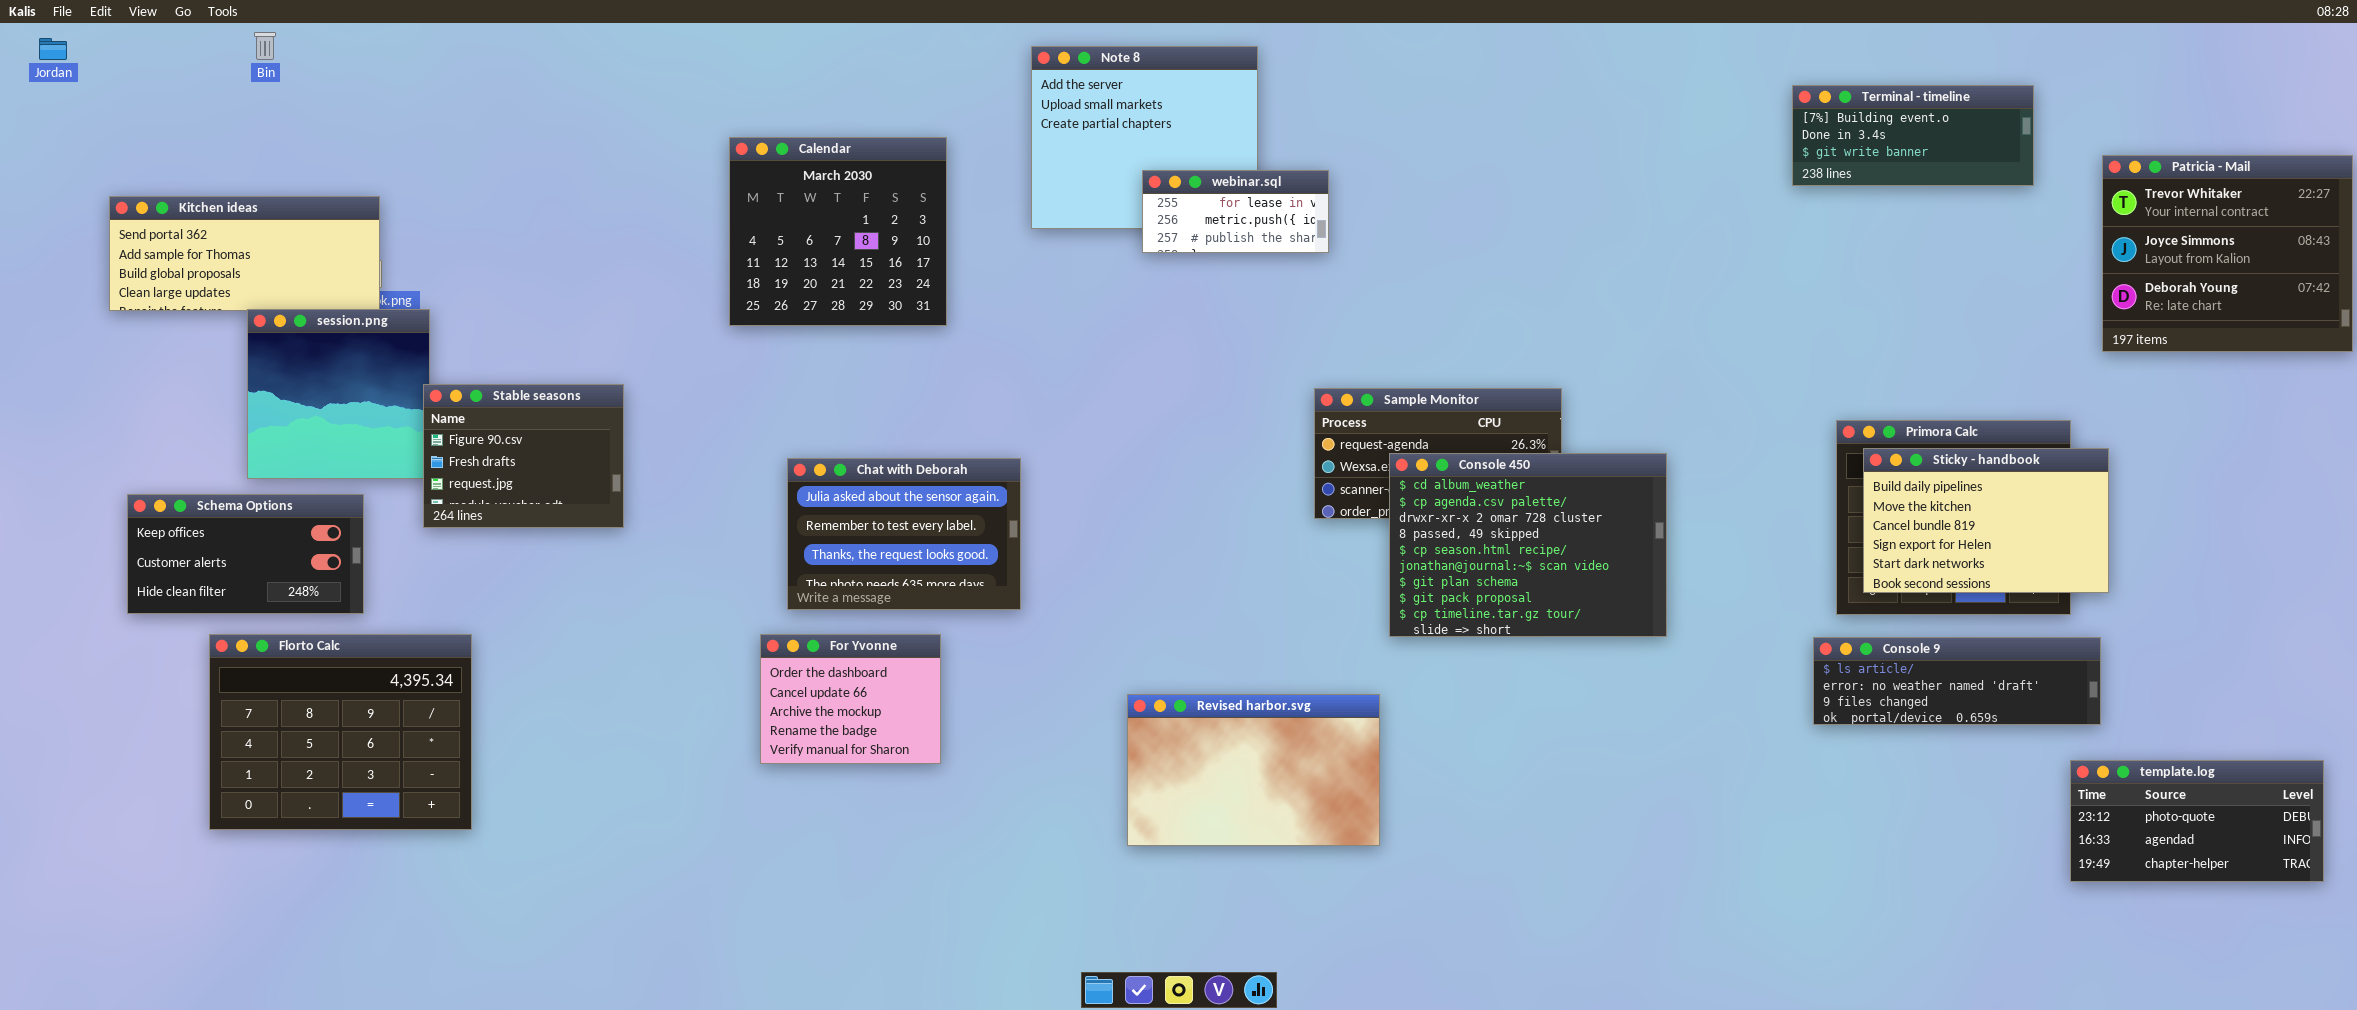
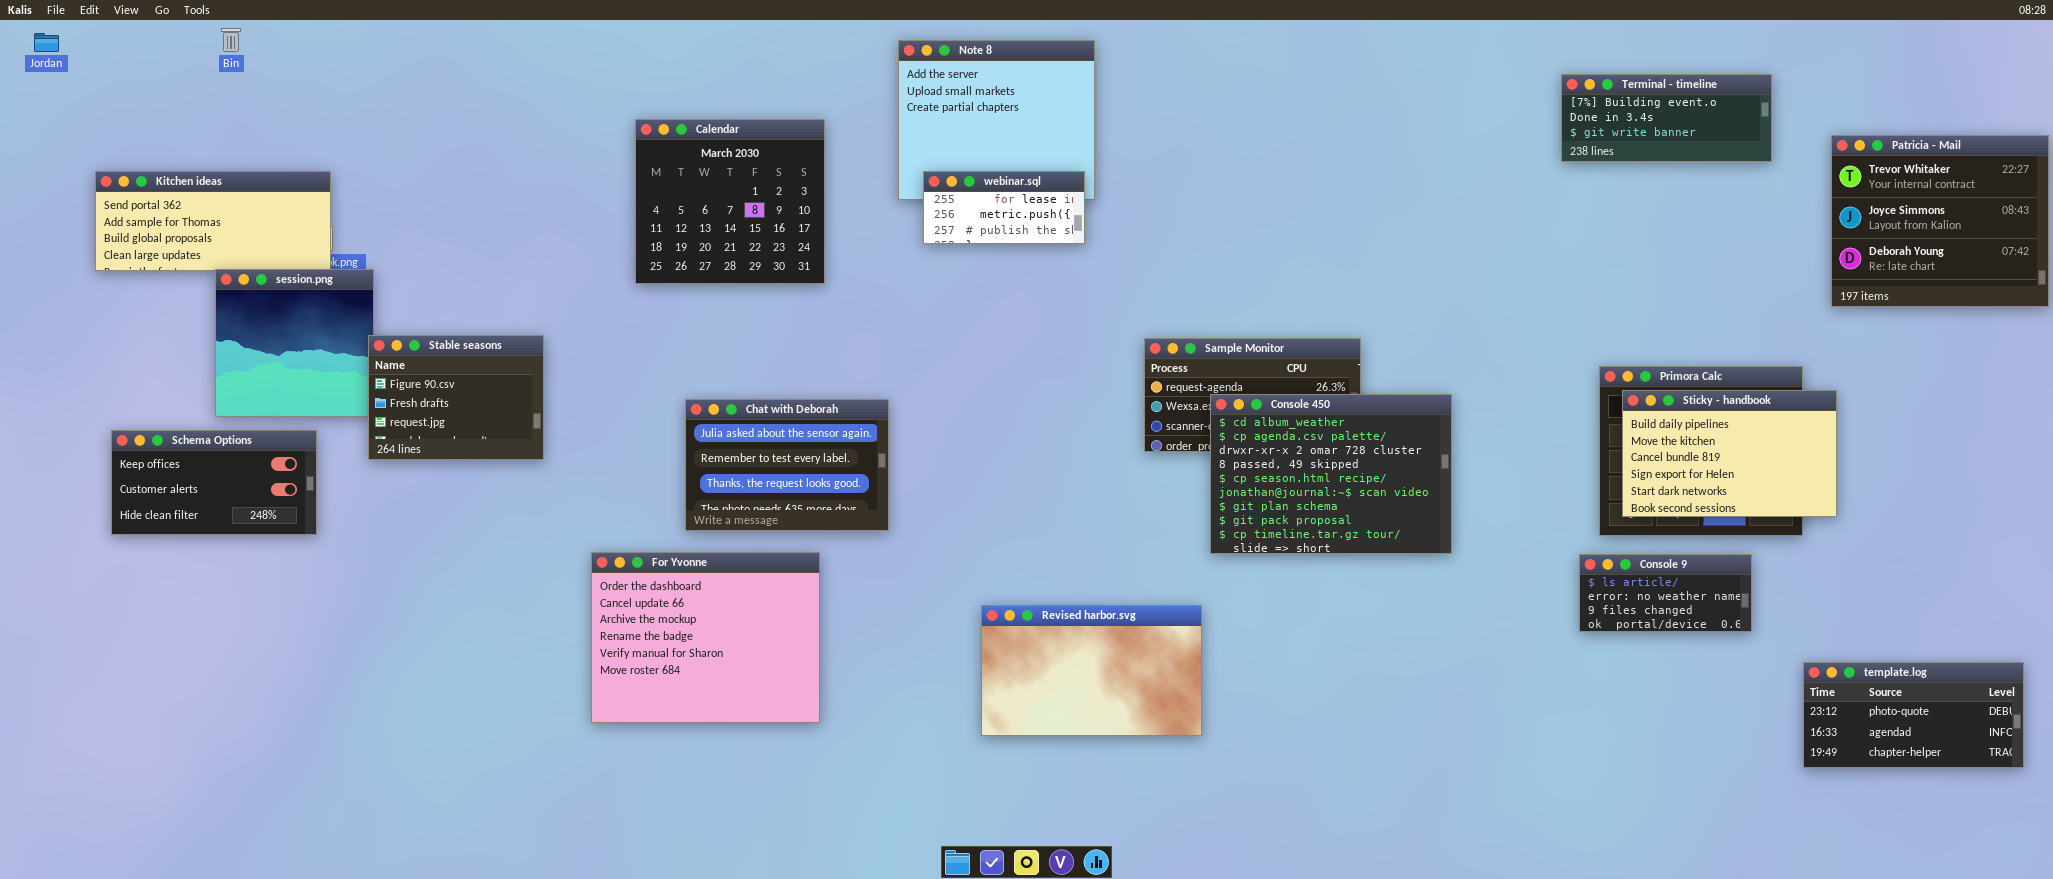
webinar.sql: [1142,170,1329,253] -> [923,171,1085,244], moved
Florto Calc: [209,634,472,830] -> none, closed
For Yvonne: [760,634,941,764] -> [591,552,820,723], resized
Console 9: [1813,637,2101,725] -> [1579,554,1752,632], resized

